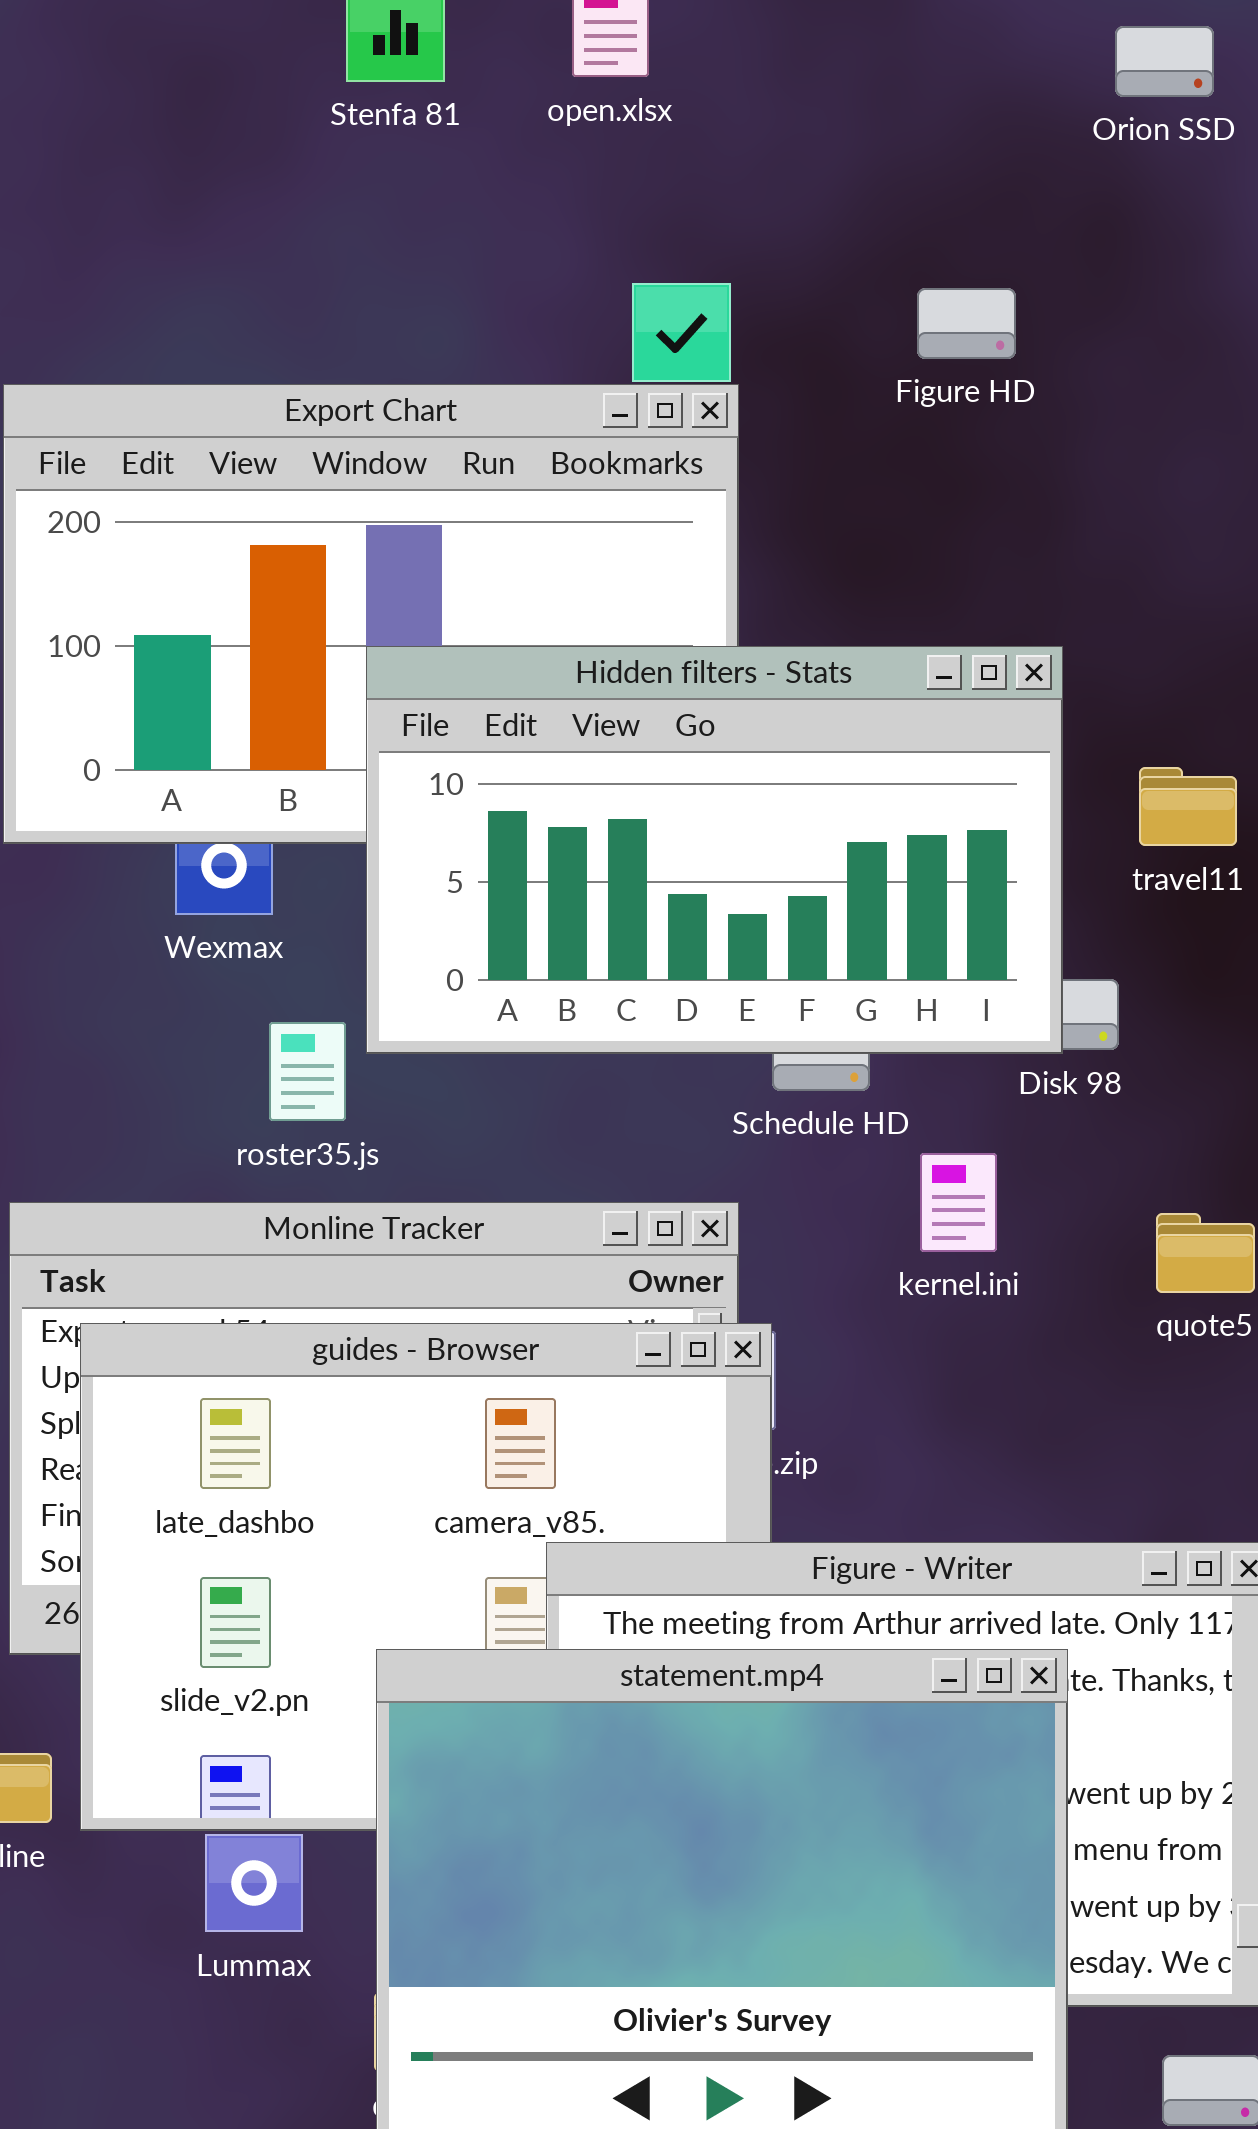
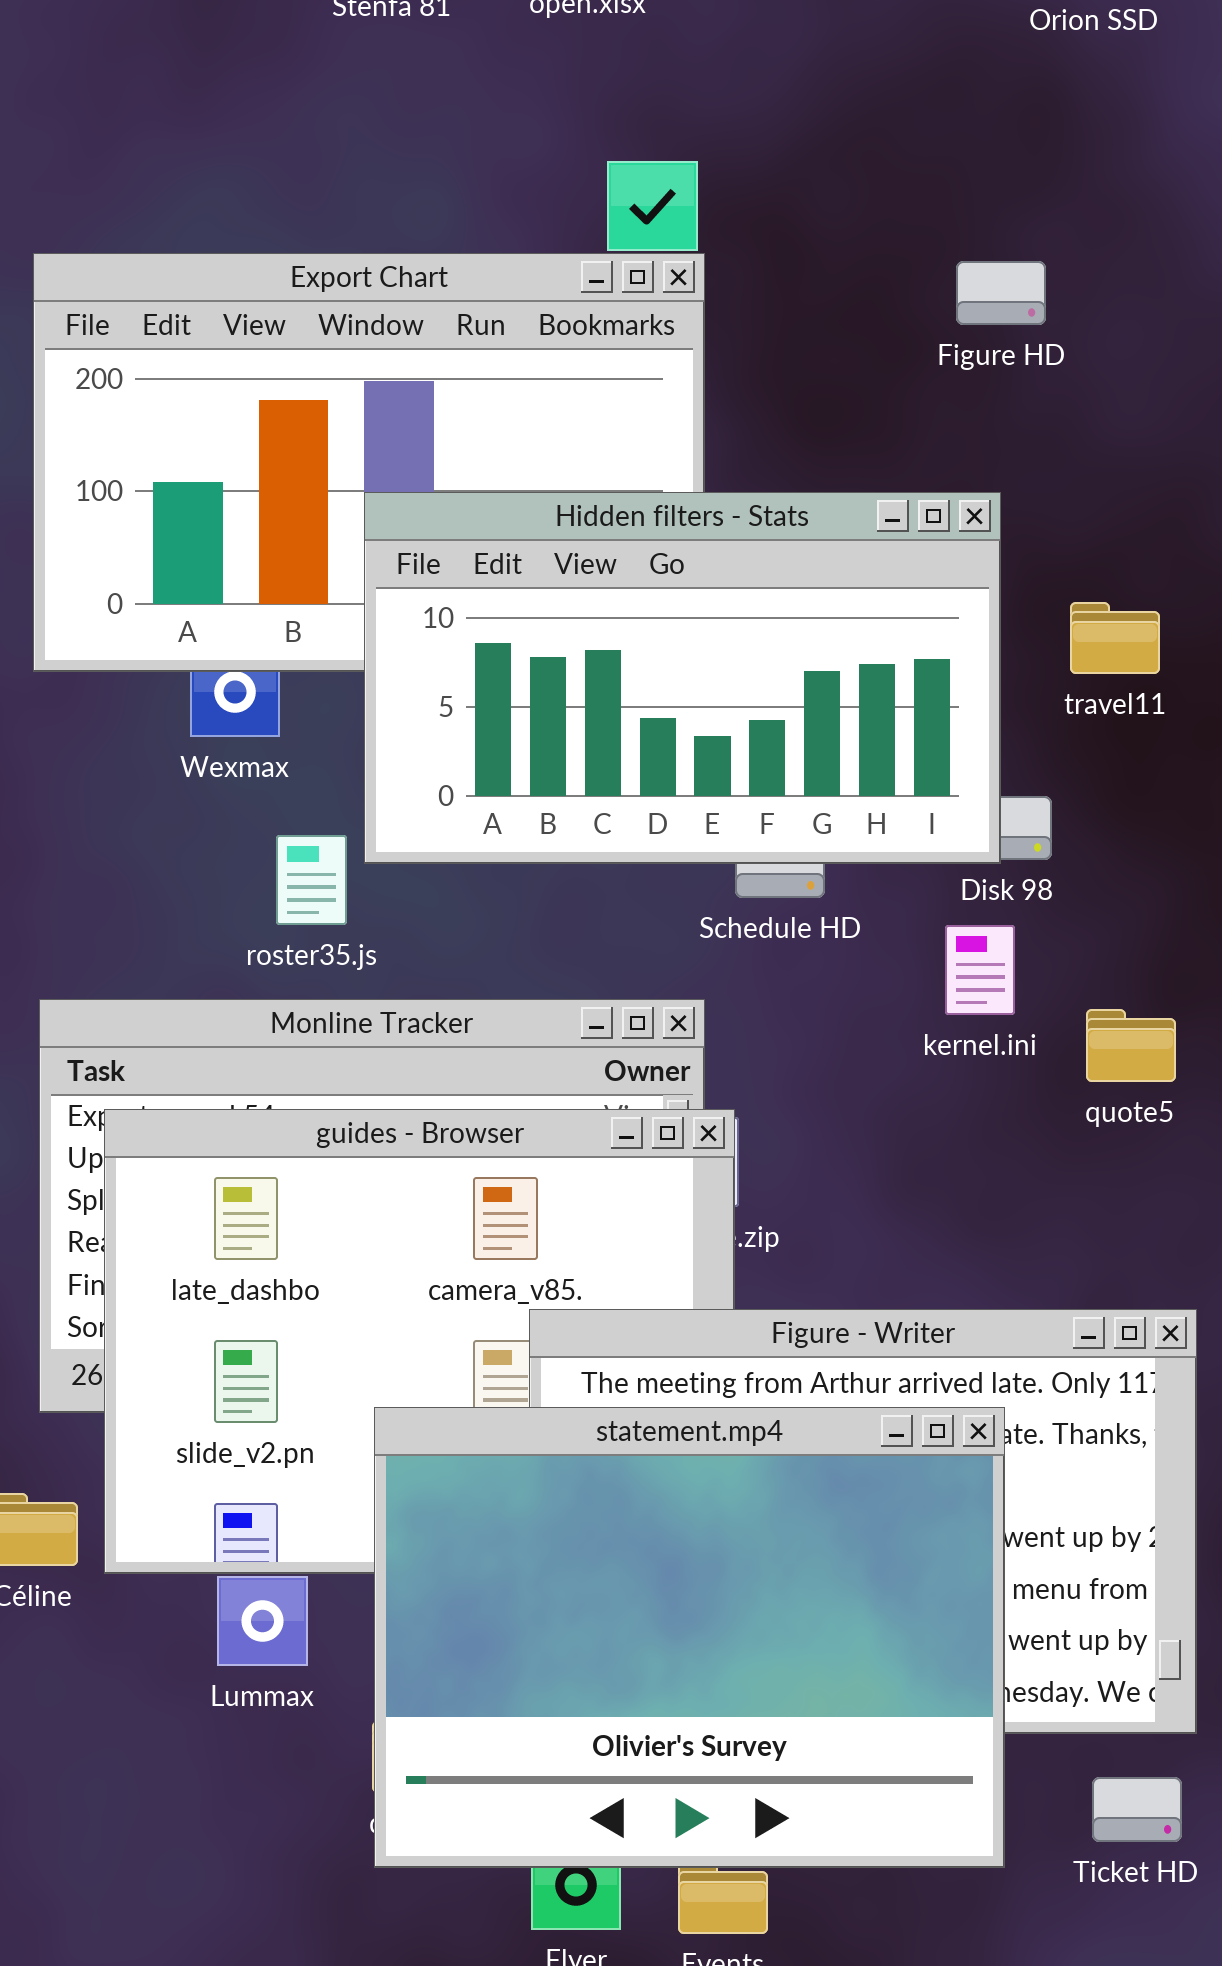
Figure HD: [917,288,1016,359] -> [956,261,1046,325], moved
kernel.ini: [920,1153,997,1252] -> [945,925,1015,1015], moved

